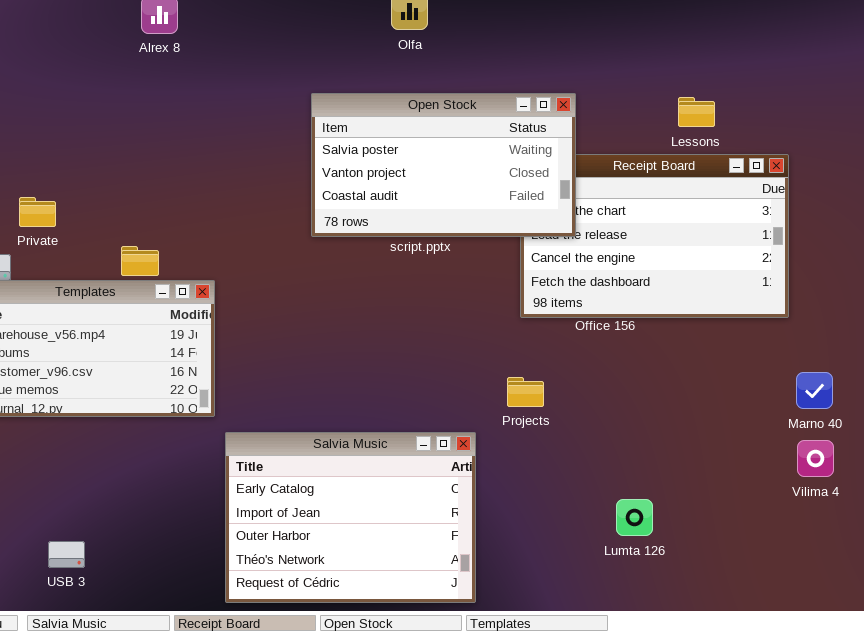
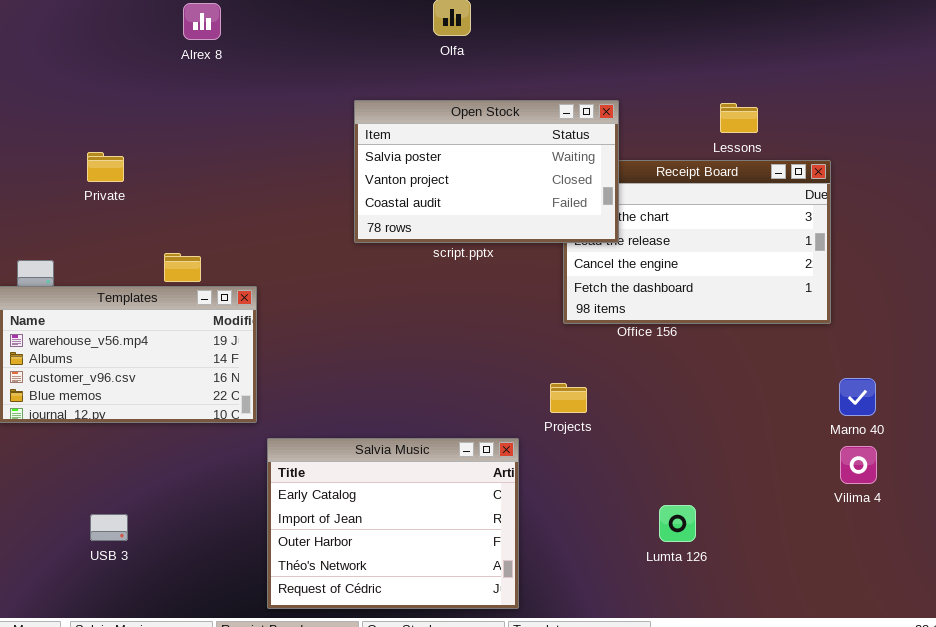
Private: [19,197,56,227] -> [87,152,124,182], moved
USB 3: [48,541,85,568] -> [90,514,128,541], moved

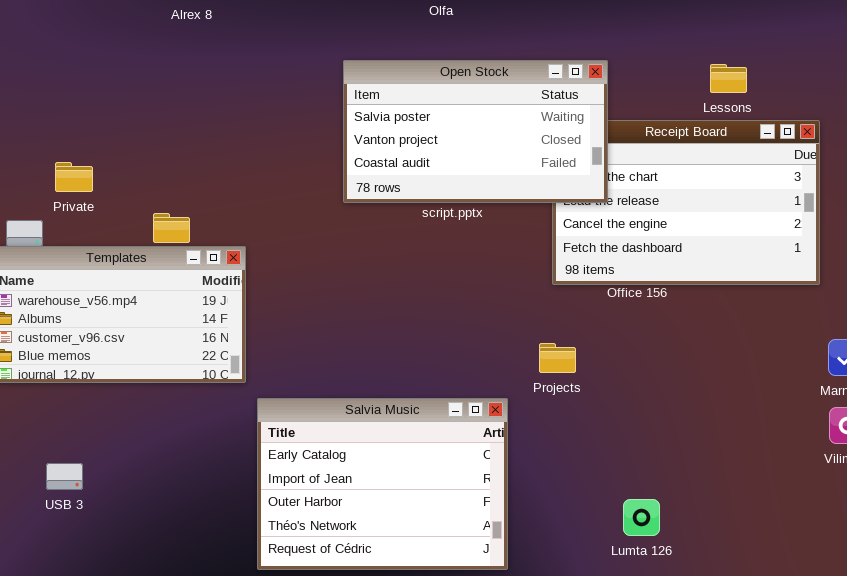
Private: [87,152,124,182] -> [55,162,93,192], moved
Lumta 126: [659,505,696,542] -> [623,499,660,536], moved
USB 3: [90,514,128,541] -> [46,463,83,490], moved

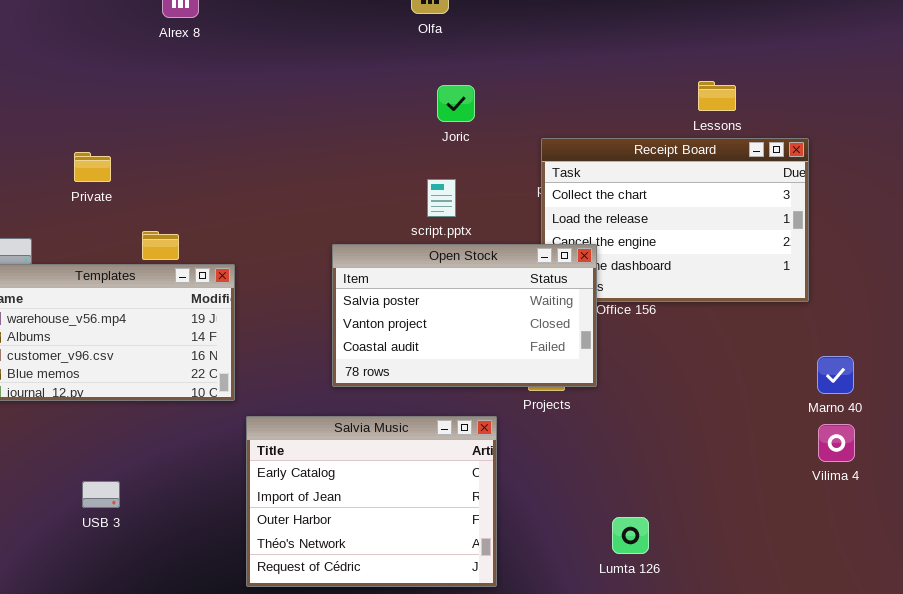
Open Stock: [343,60,608,203] -> [332,244,597,387], moved
Private: [55,162,93,192] -> [74,152,111,182], moved
USB 3: [46,463,83,490] -> [82,481,120,508], moved

